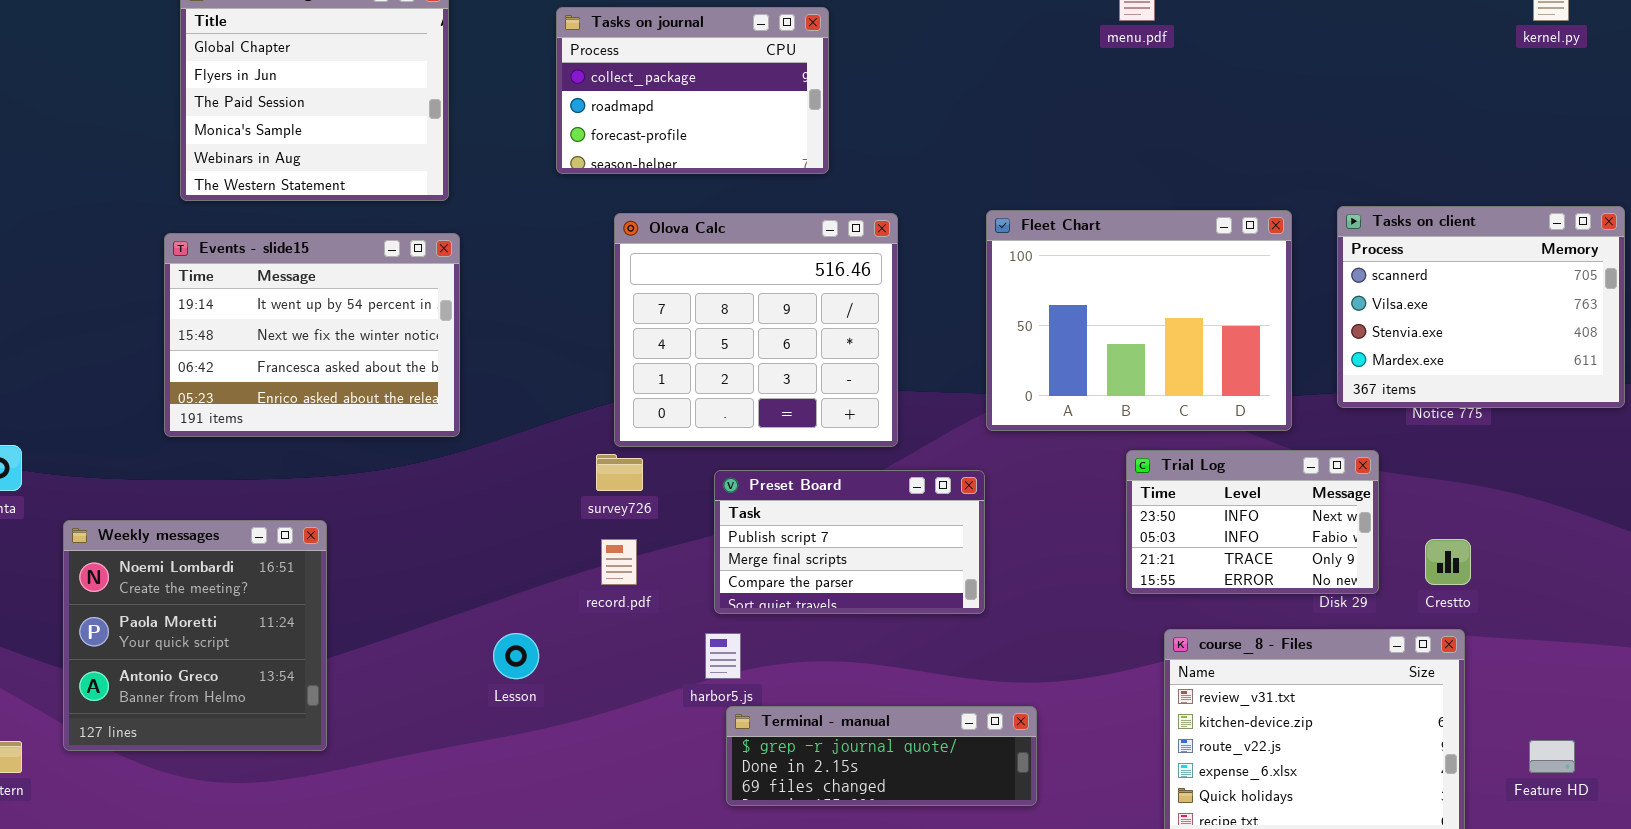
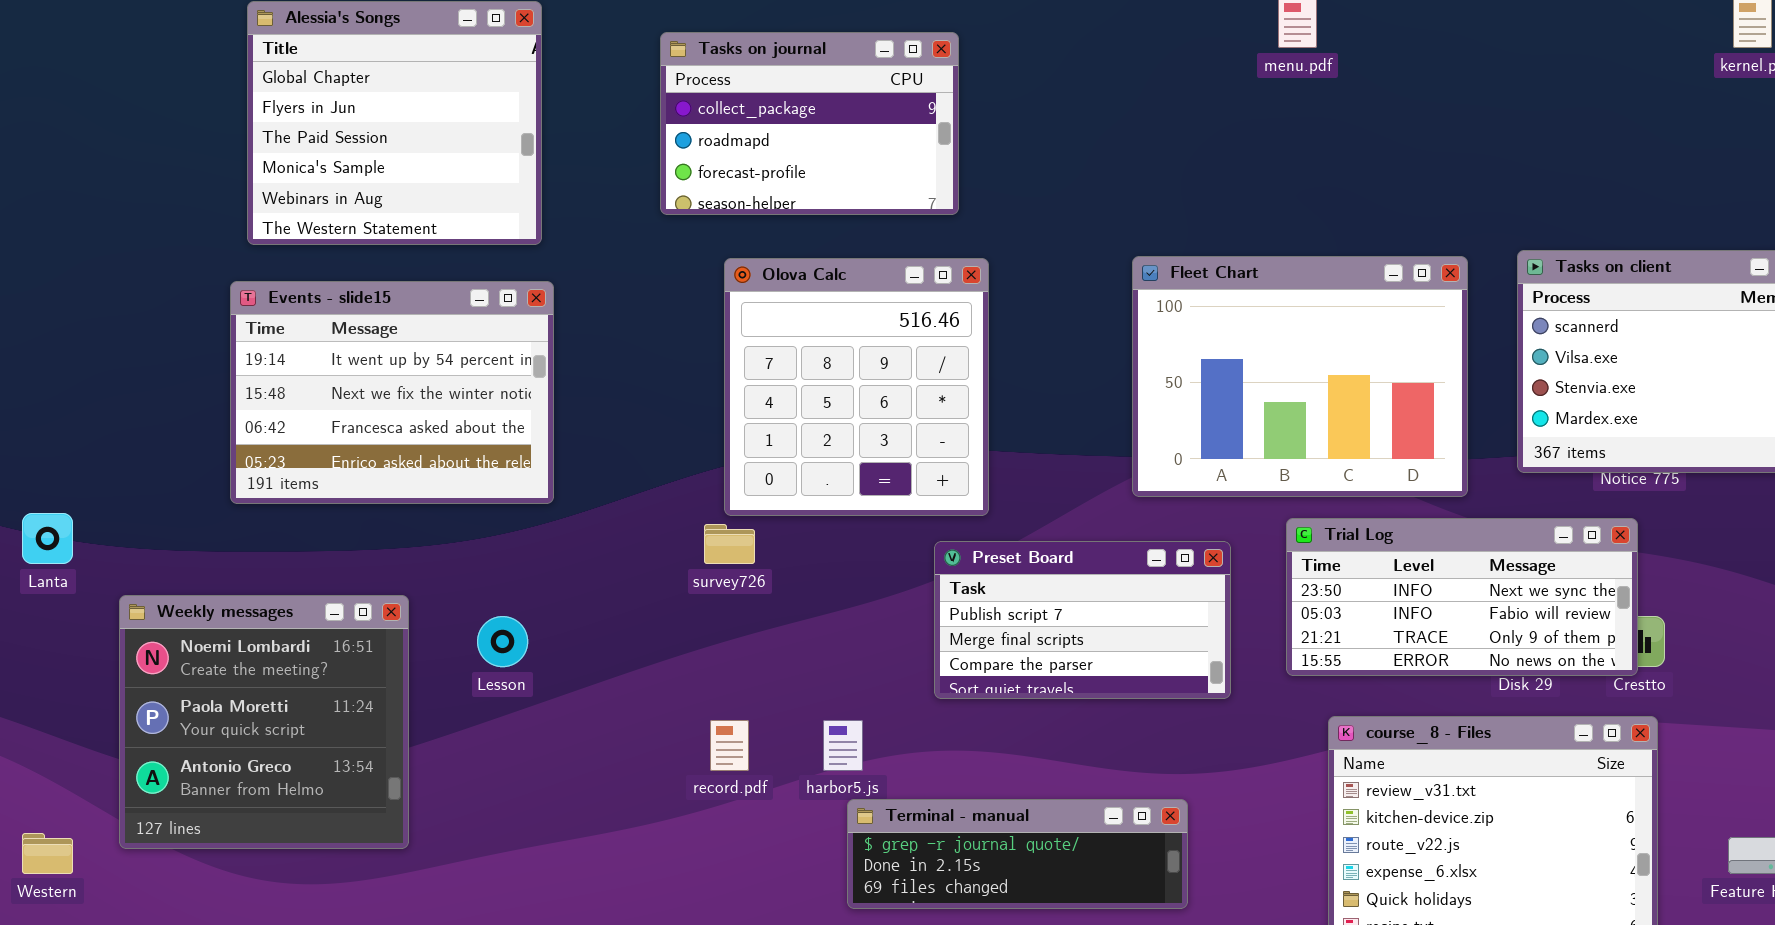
Olova Calc: [614,213,898,447] -> [724,258,989,516], resized
Trial Log: [1126,450,1379,594] -> [1286,518,1638,676], resized
Preset Board: [714,470,985,614] -> [934,541,1231,699], moved
record.pdf: [601,539,637,585] -> [710,720,749,771], moved
Lesson: [493,633,539,679] -> [477,616,528,667], moved

